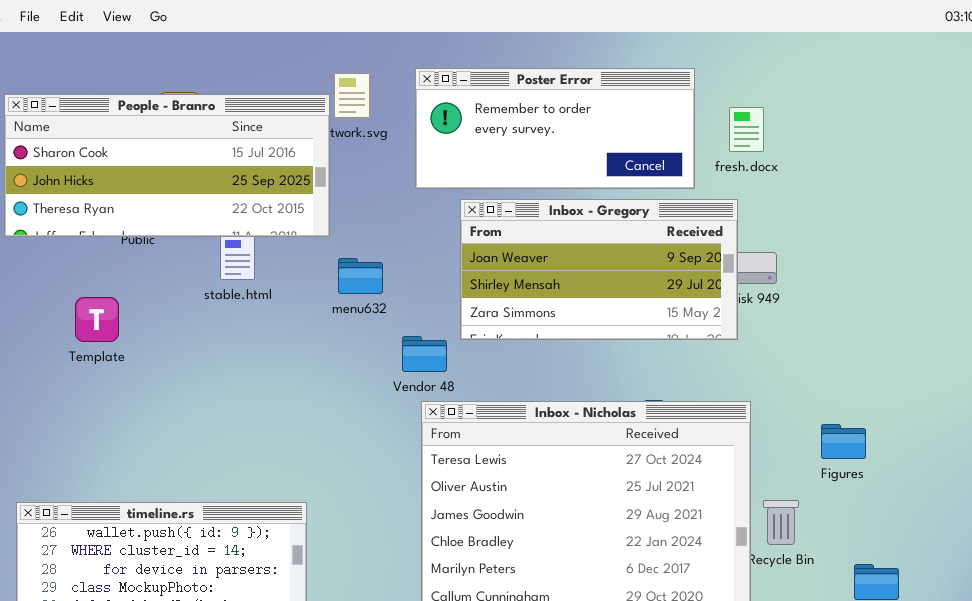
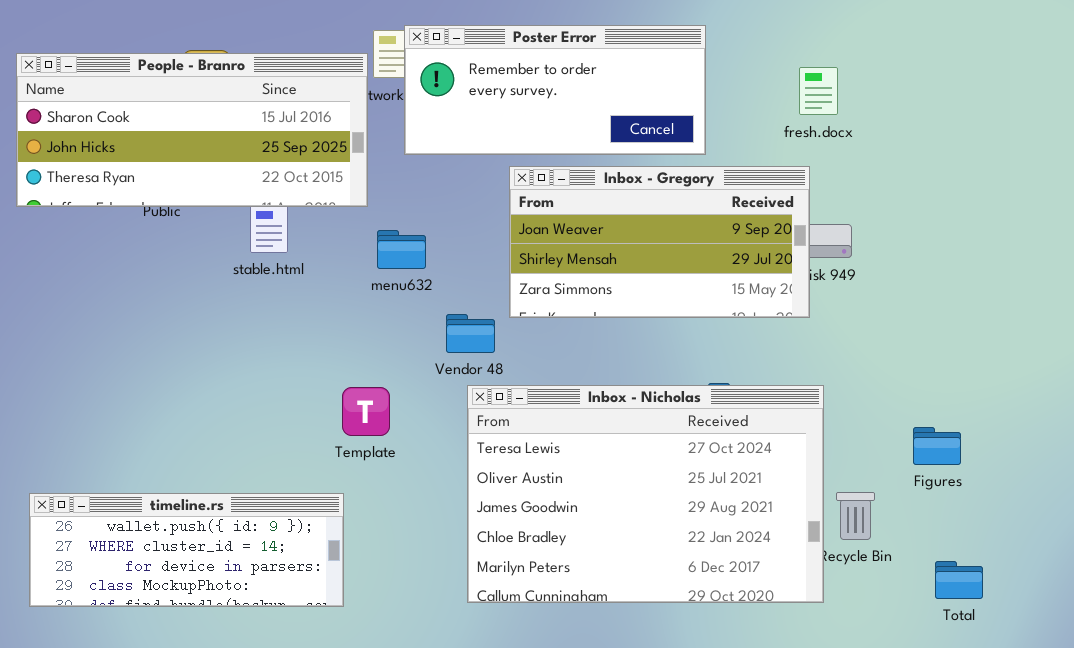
Poster Error: [415,68,695,189] -> [404,25,706,155], moved
Template: [75,297,119,342] -> [342,387,390,436], moved
Figures: [821,424,866,459] -> [913,427,961,465], moved

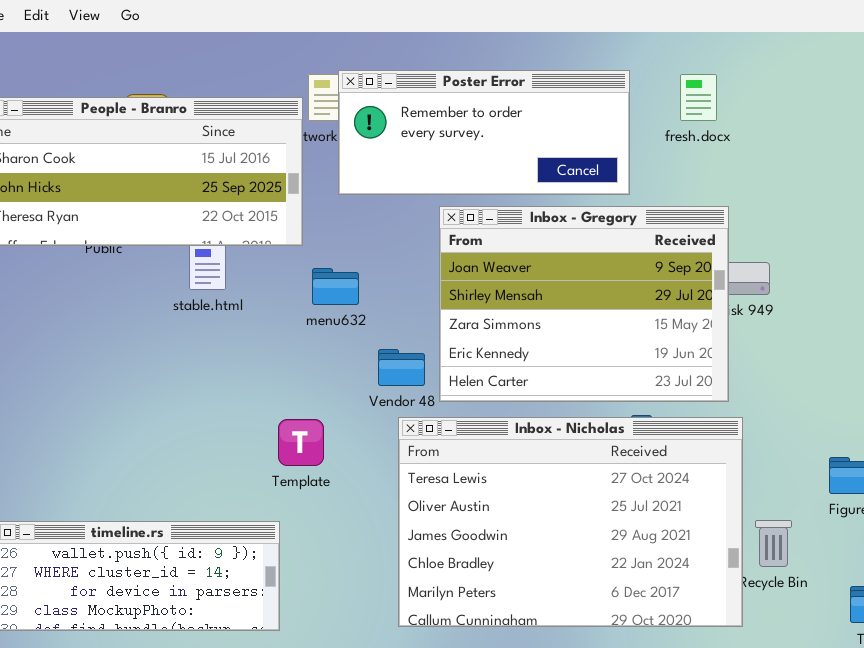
fresh.docx: [799,67,838,115] -> [680,74,717,121], moved
Inbox - Gregory: [509,166,810,318] -> [439,206,729,402], resized

